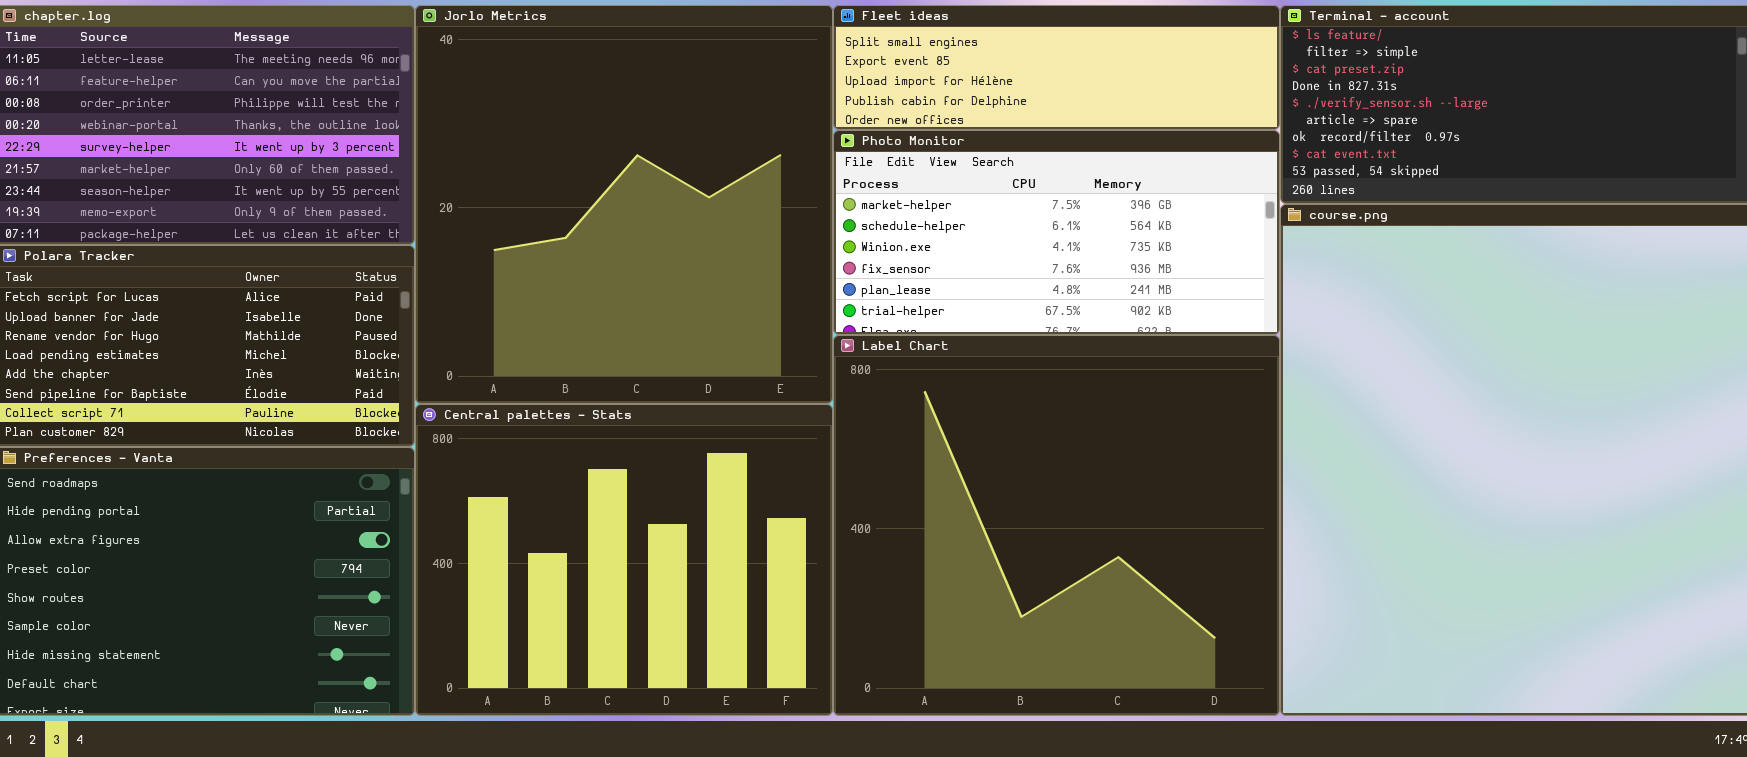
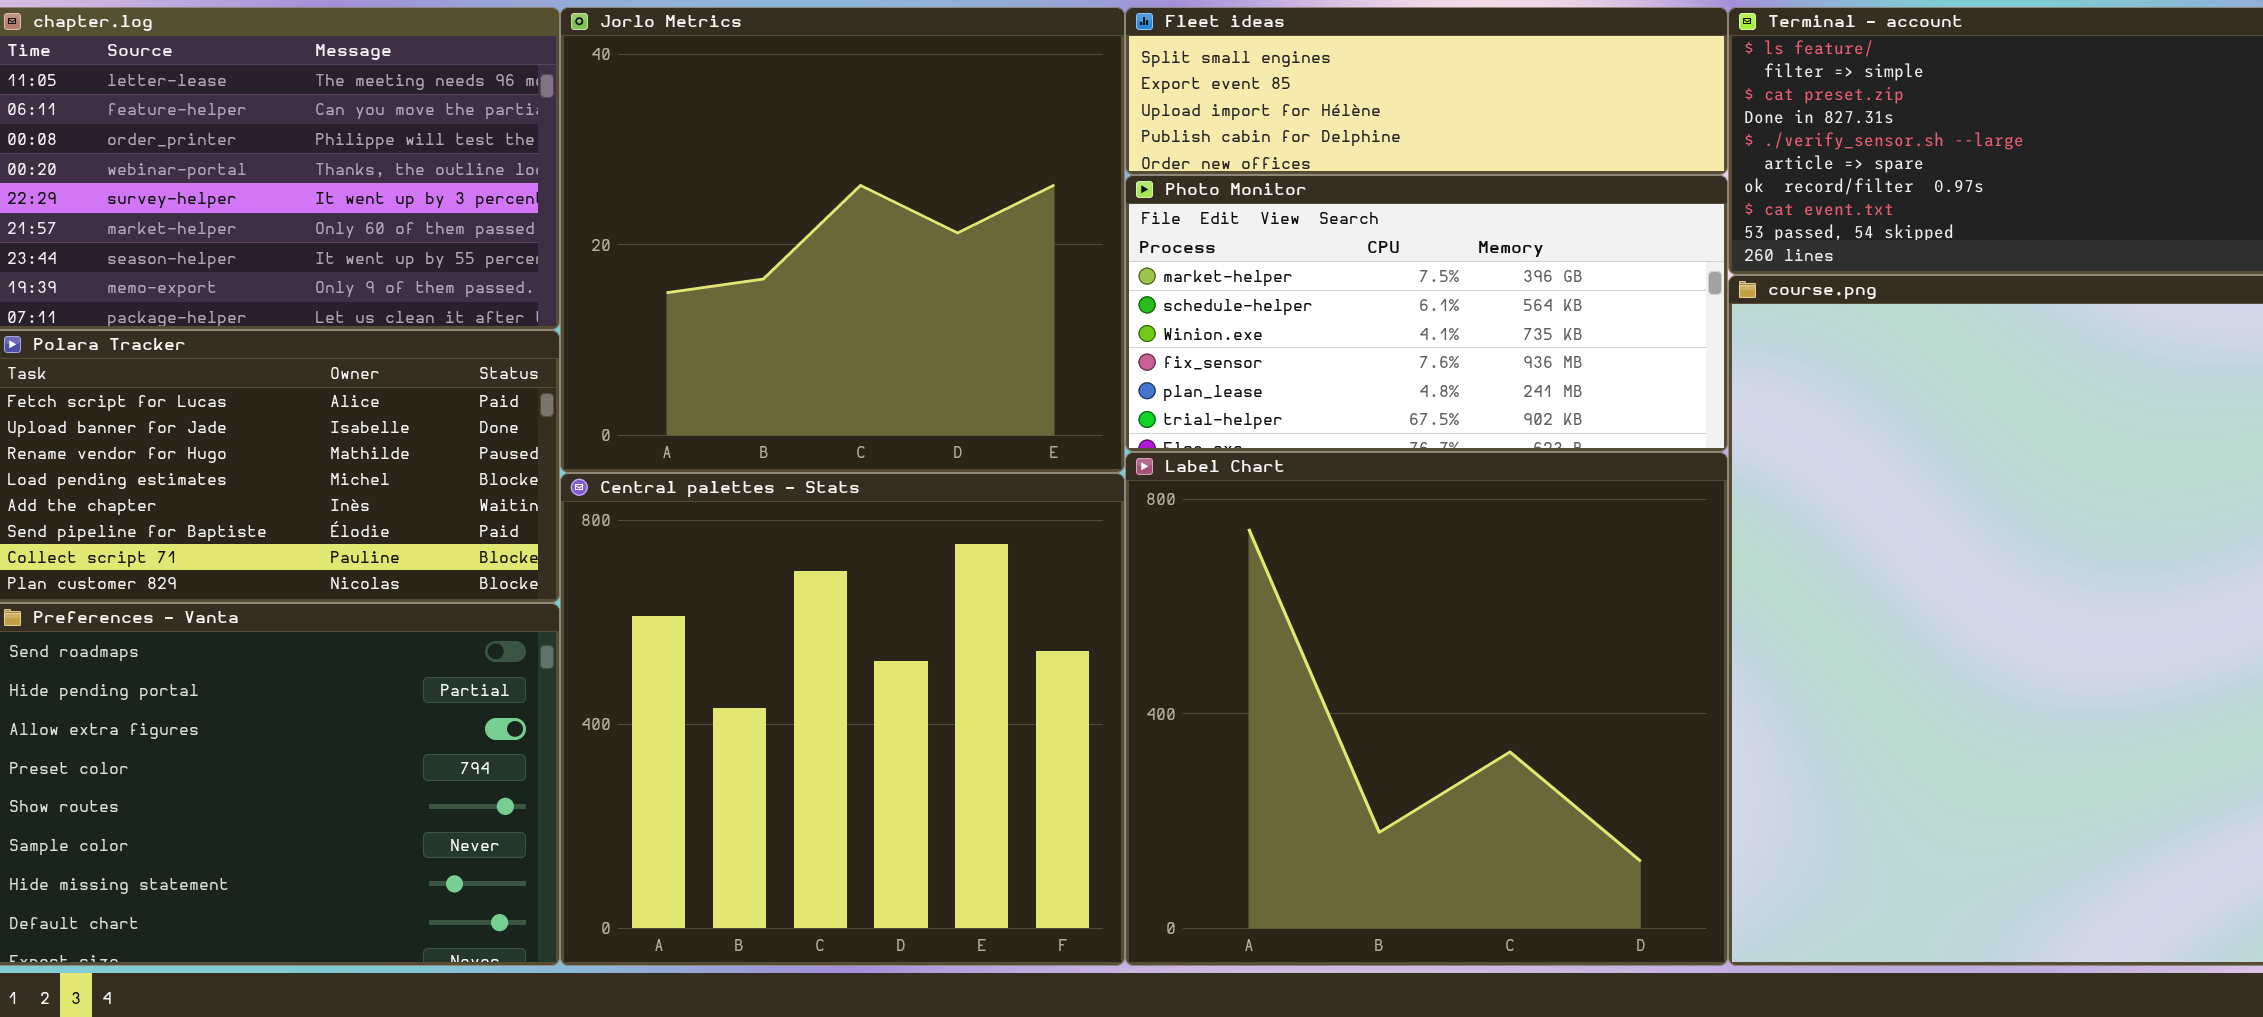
Jorlo Metrics: [415,5,833,404] -> [560,7,1125,473], resized
Central palettes - Stats: [415,404,833,716] -> [560,473,1125,966], resized

